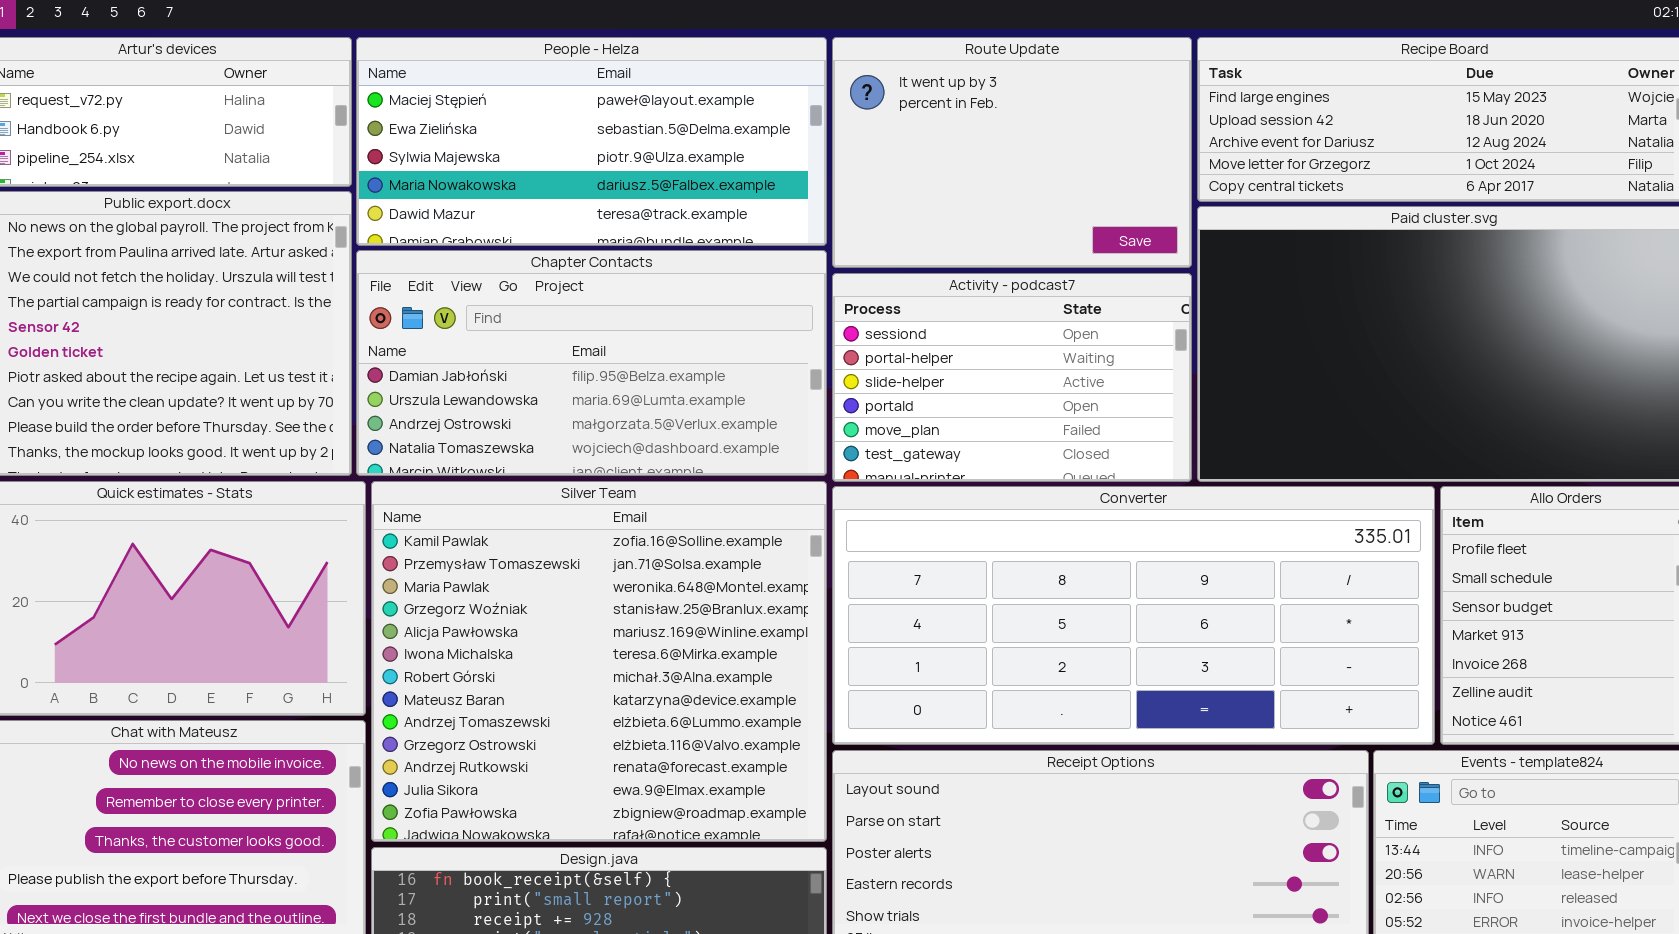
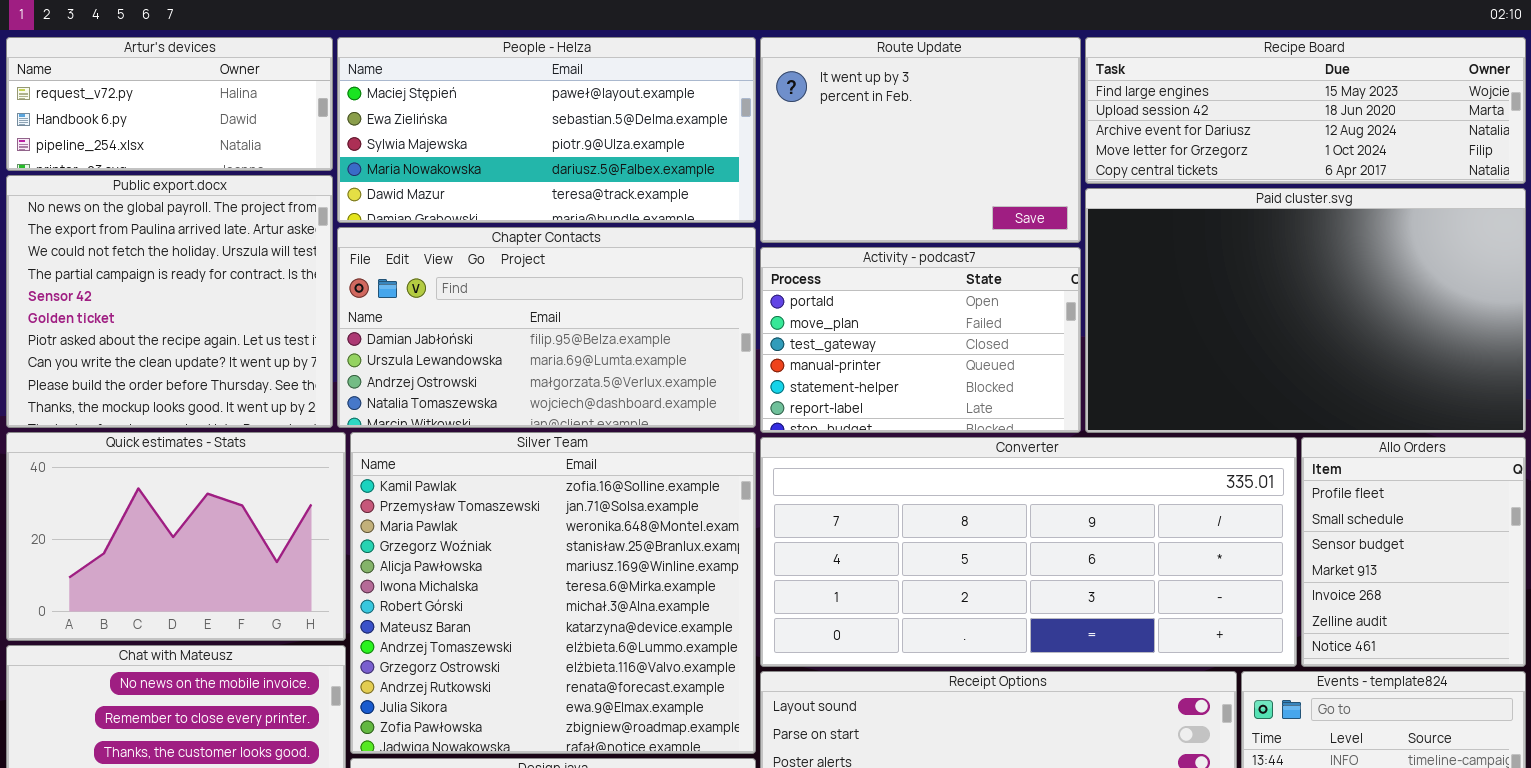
Activity - podcast7: [832,273,1192,482] -> [760,247,1081,433], scrolled down 3 rows

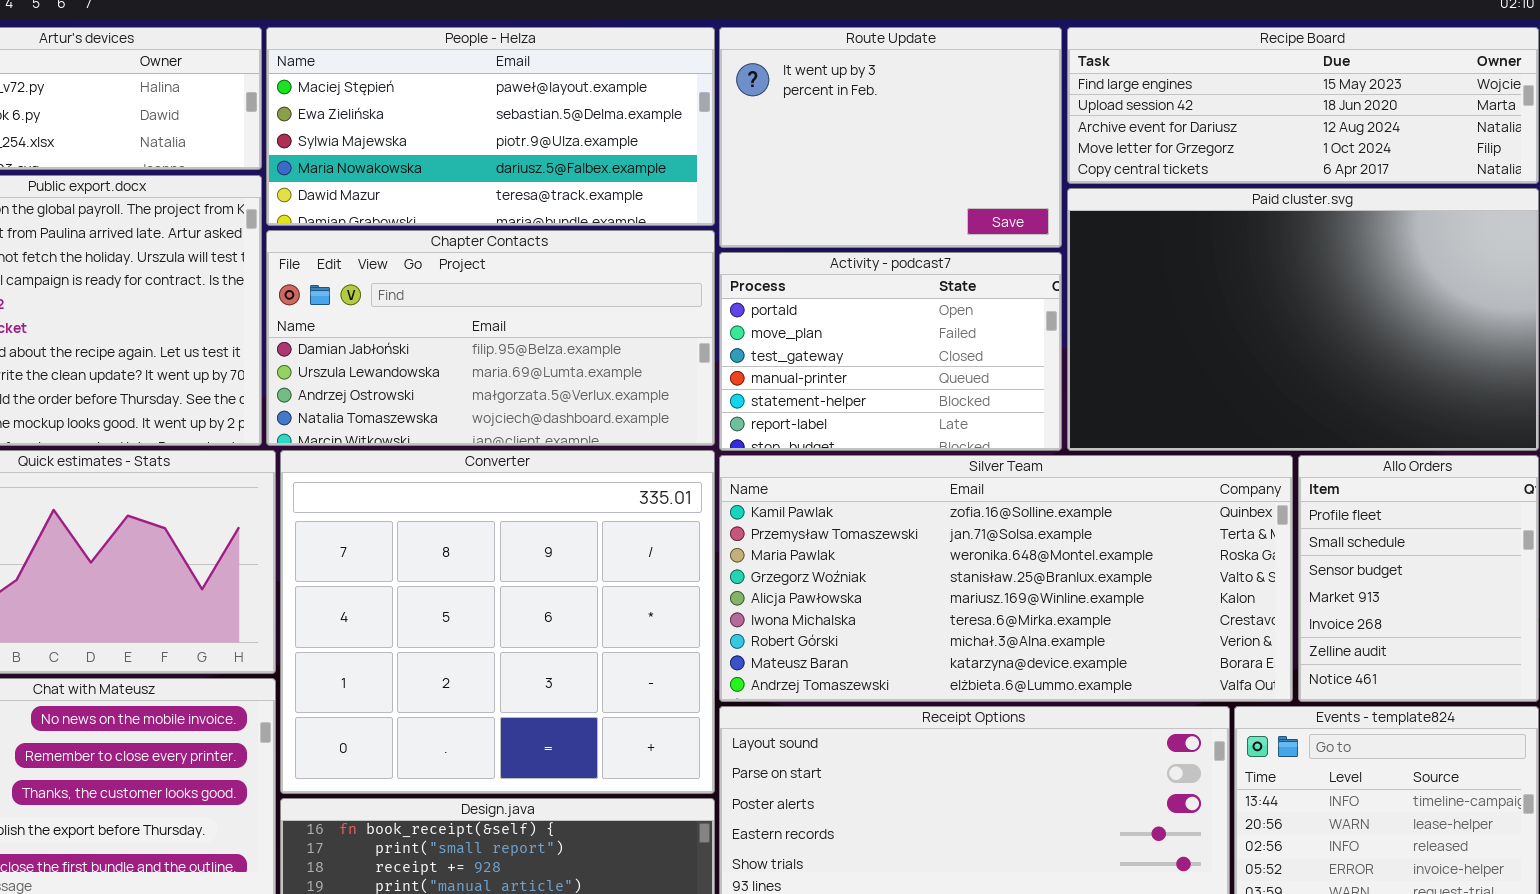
Silver Team: [350,432,756,754] -> [719,455,1293,702], moved, resized
Converter: [760,437,1297,667] -> [280,450,715,794], moved, resized

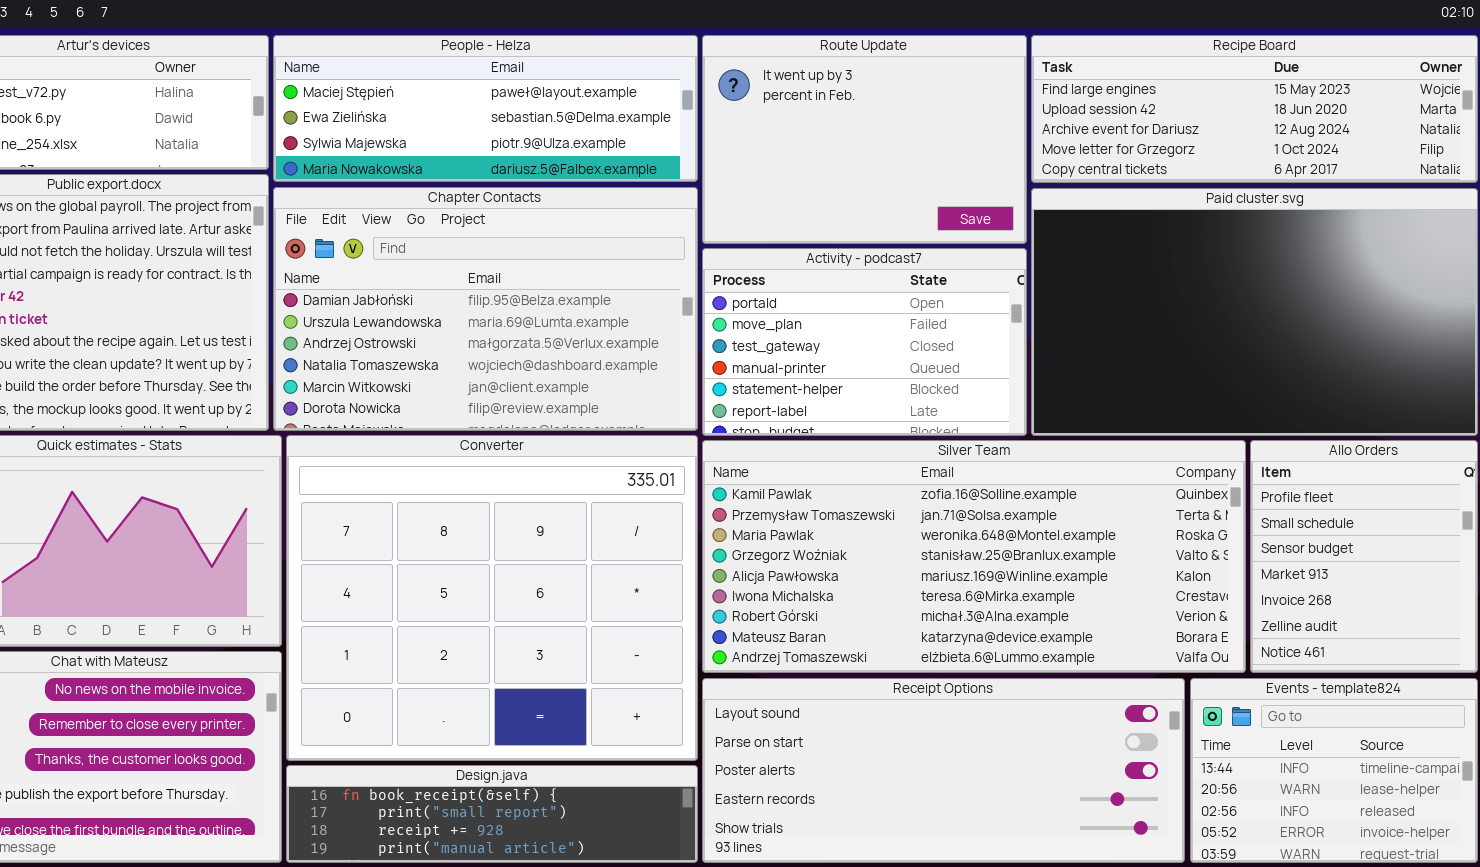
People - Helza: [266,27,715,226] -> [273,35,698,182], resized
Chapter Contacts: [266,230,715,446] -> [273,187,698,431], resized

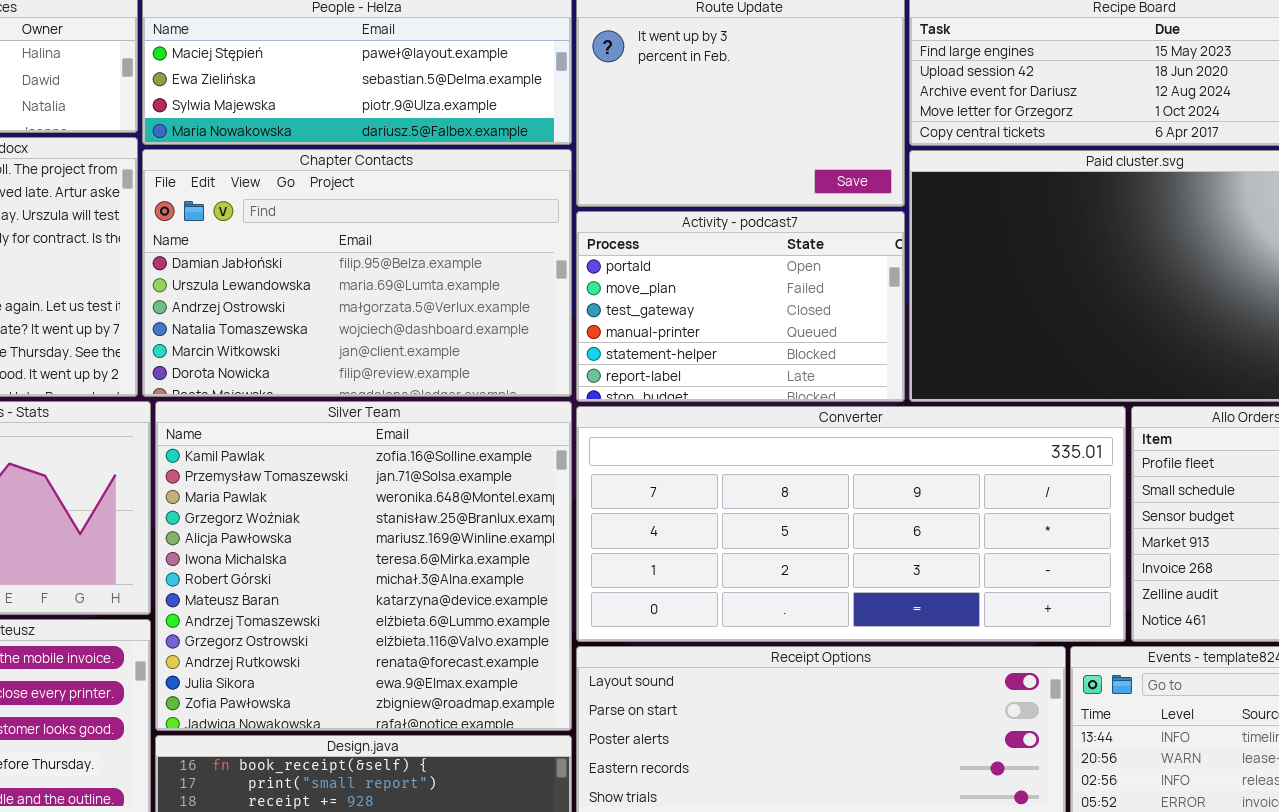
Converter: [286,435,698,761] -> [576,406,1126,642], moved, resized
Silver Team: [702,440,1246,673] -> [155,401,572,731], moved, resized

